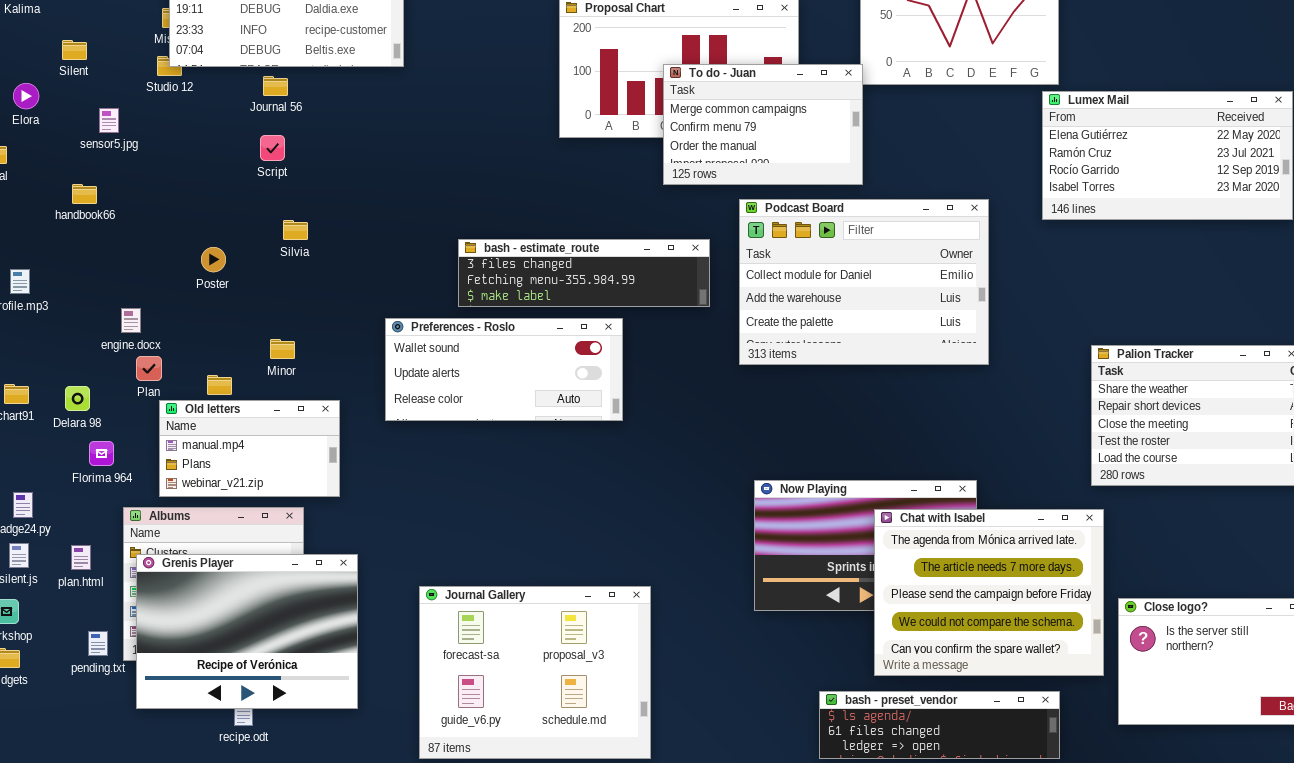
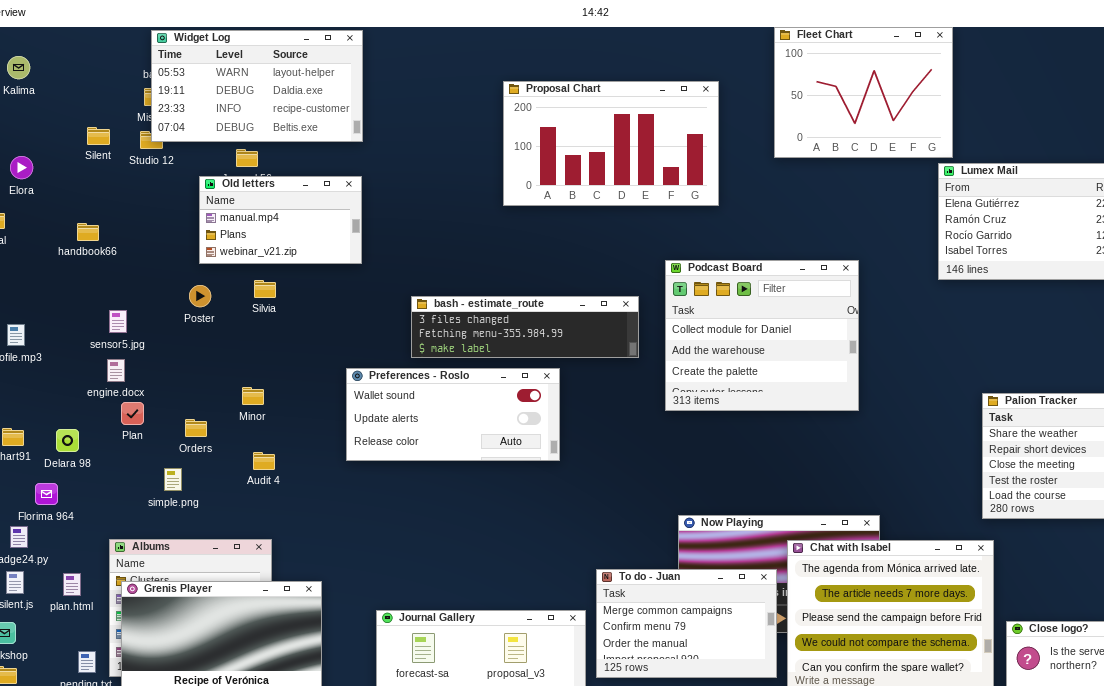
Silent: [62,40,87,60] -> [87,127,110,145], moved
To do - Juan: [663,64,863,185] -> [596,569,777,678], moved
sensor5.jpg: [99,108,119,133] -> [109,310,127,333], moved
handbook66: [72,184,97,204] -> [77,223,99,241], moved
Podcast Board: [739,199,989,365] -> [665,260,859,411], resized
Poster: [201,247,226,272] -> [189,285,211,307], moved
Old letters: [159,400,340,497] -> [199,176,362,264], moved
Florima 964: [89,441,114,466] -> [35,483,58,505], moved

